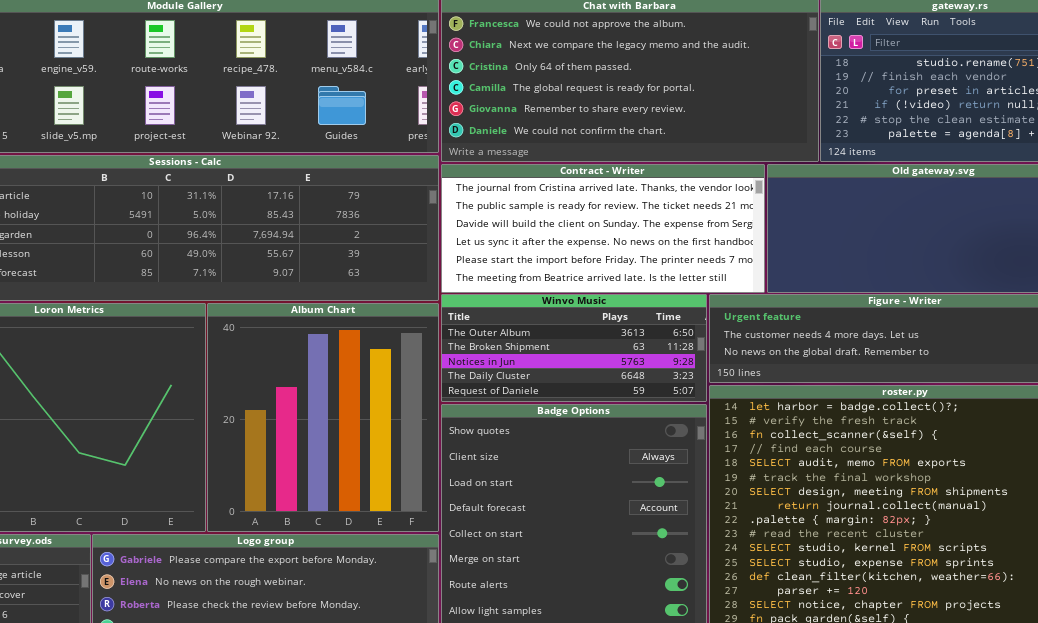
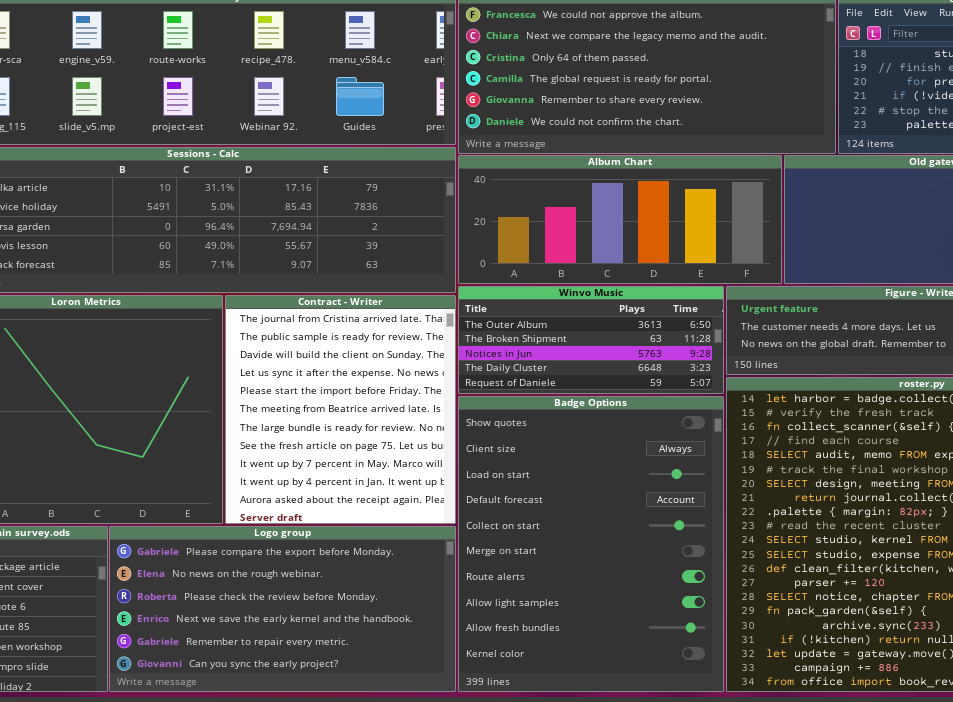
Contract - Writer: [441,164,765,293] -> [225,295,456,524], moved, resized
Album Chart: [207,303,439,532] -> [458,155,782,284], moved, resized

